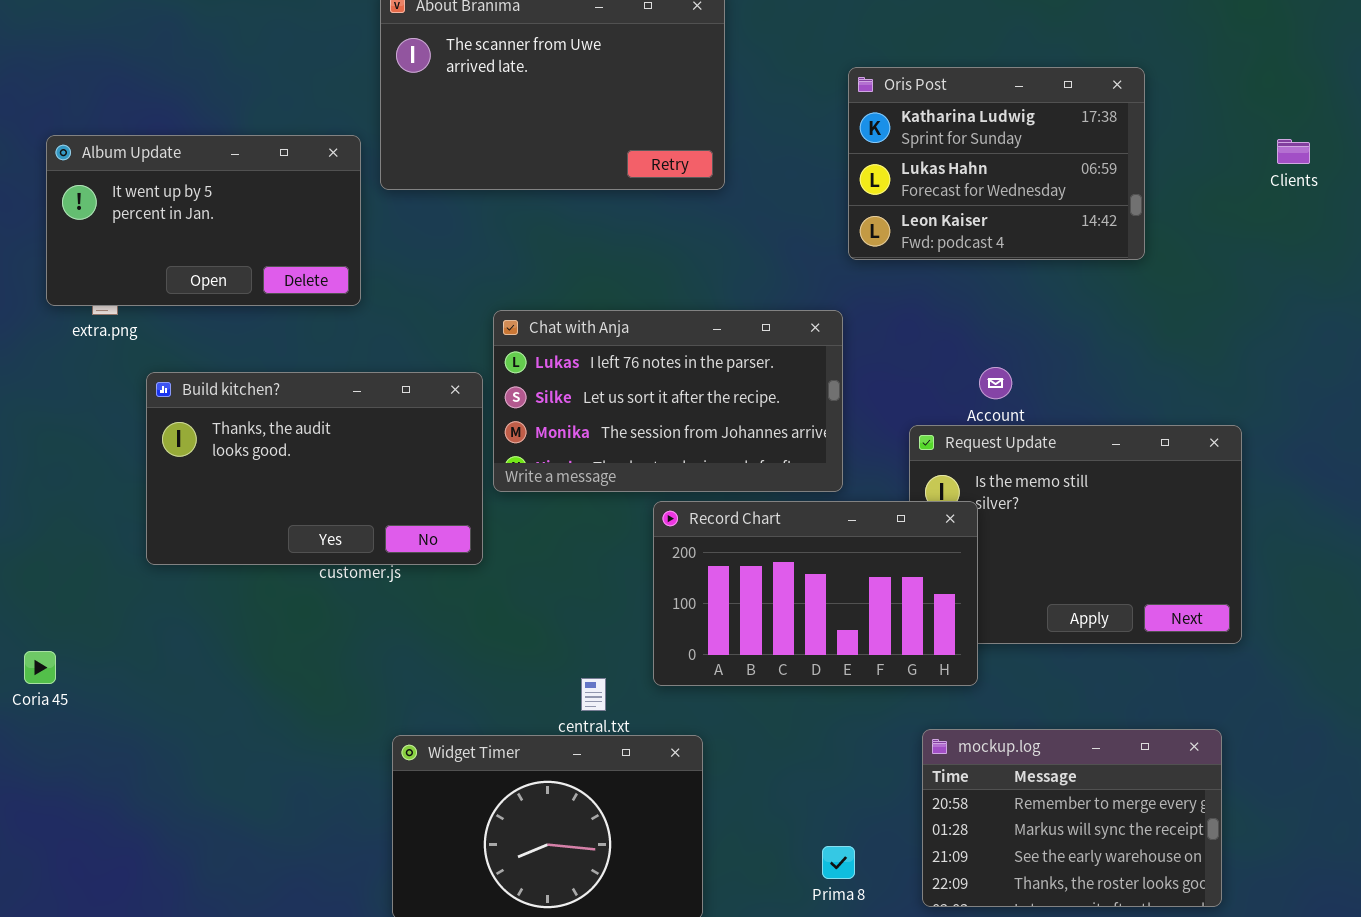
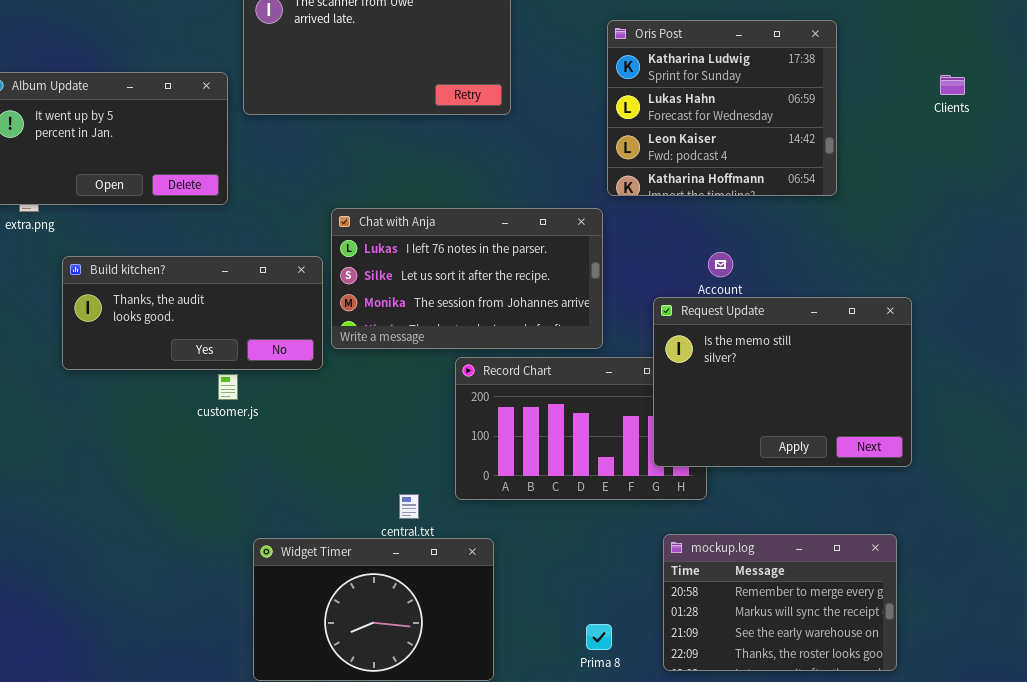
Oris Post: [848,67,1145,260] -> [607,20,837,196], resized
Build kitchen?: [146,372,483,565] -> [62,256,323,370], resized
Request Update: [909,425,1242,644] -> [653,297,912,467], raised

